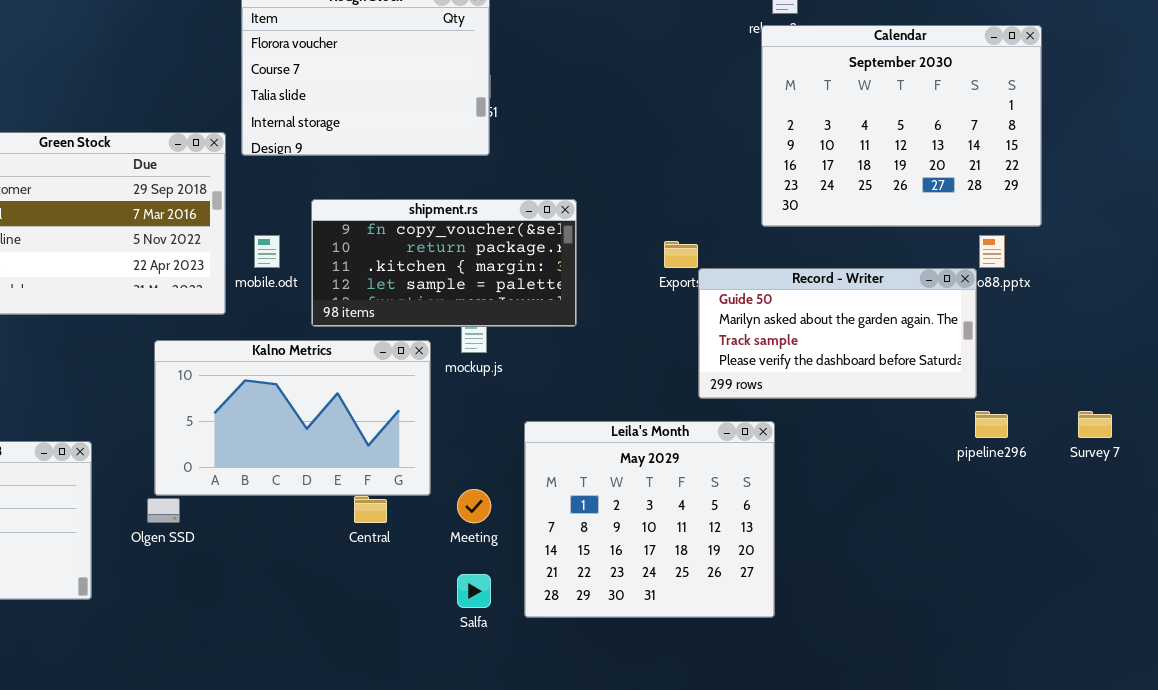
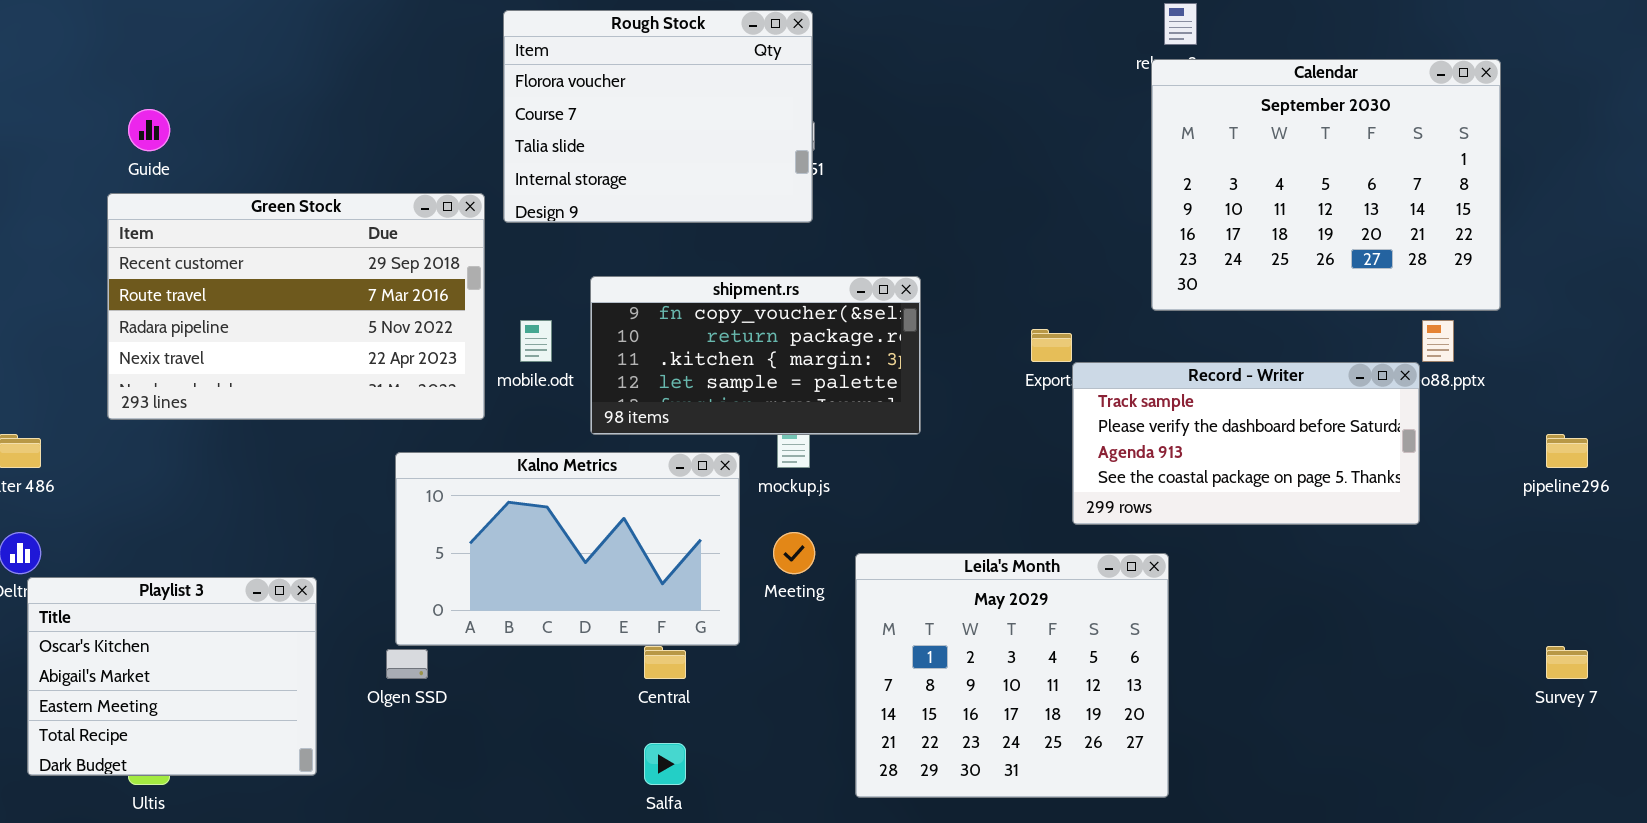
Record - Writer: [698,268,977,399] -> [1072,362,1420,525], scrolled down 2 rows
pipeline296: [975,411,1008,438] -> [1546,434,1588,468], moved
Survey 7: [1078,411,1112,438] -> [1546,646,1588,679], moved
Meeting: [457,489,491,523] -> [773,532,815,574], moved
Salfa: [457,574,491,608] -> [644,743,686,785], moved

